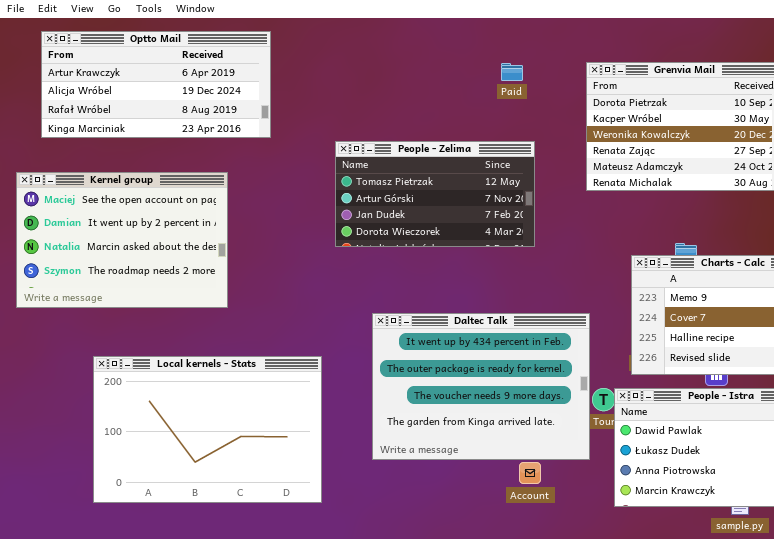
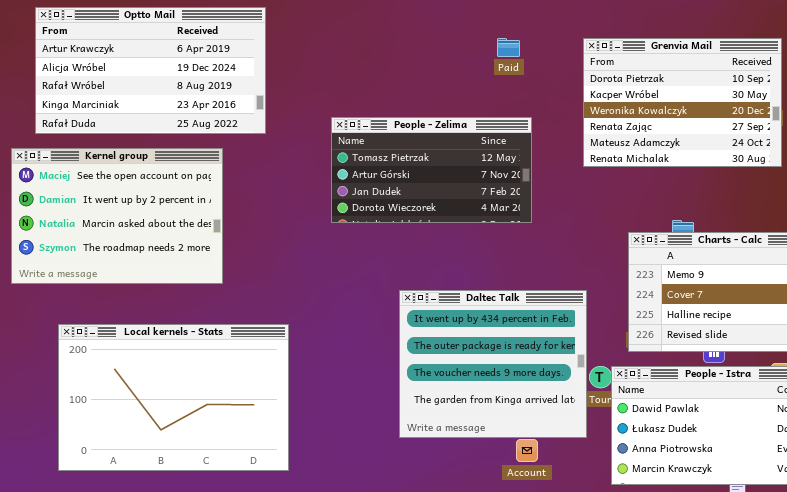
Optto Mail: [41,31,271,138] -> [35,7,266,134], resized
Daltec Talk: [372,313,590,460] -> [399,290,587,438], resized
Local kernels - Stats: [93,356,322,503] -> [58,324,289,471], moved

